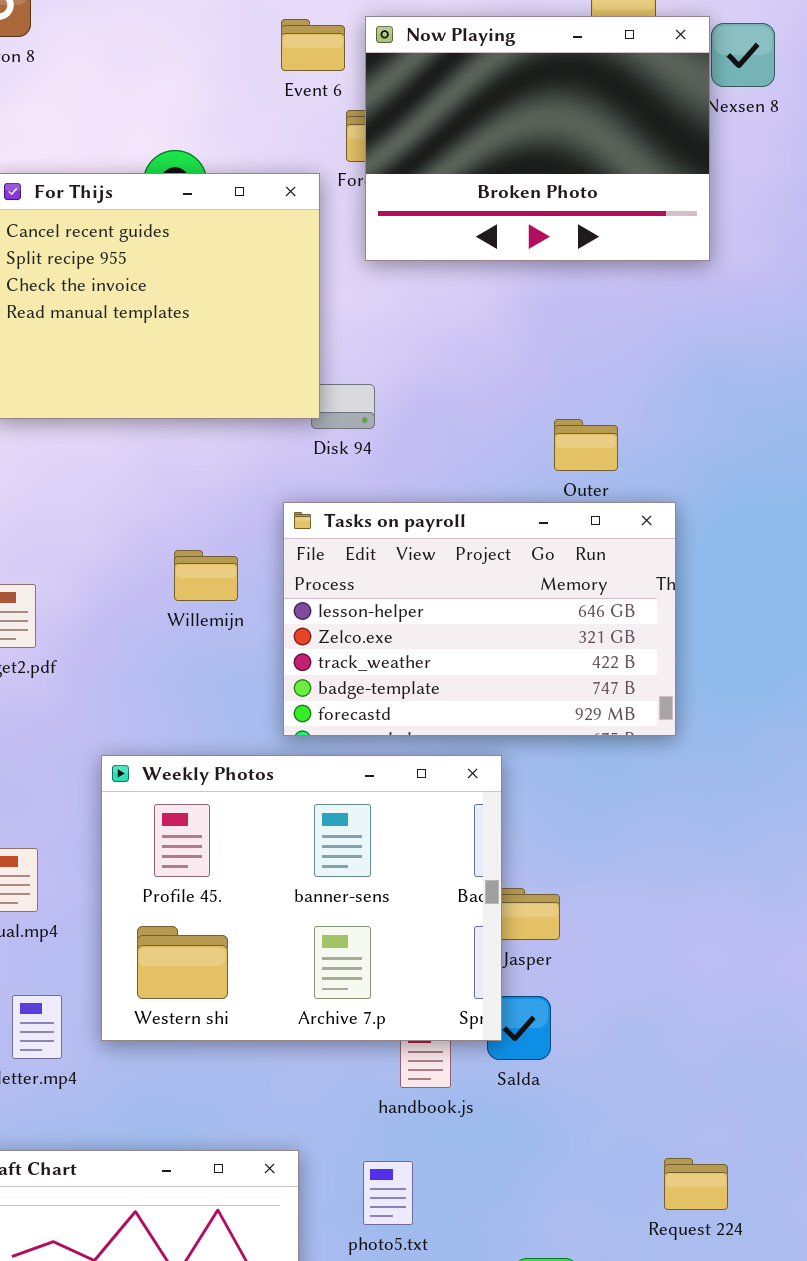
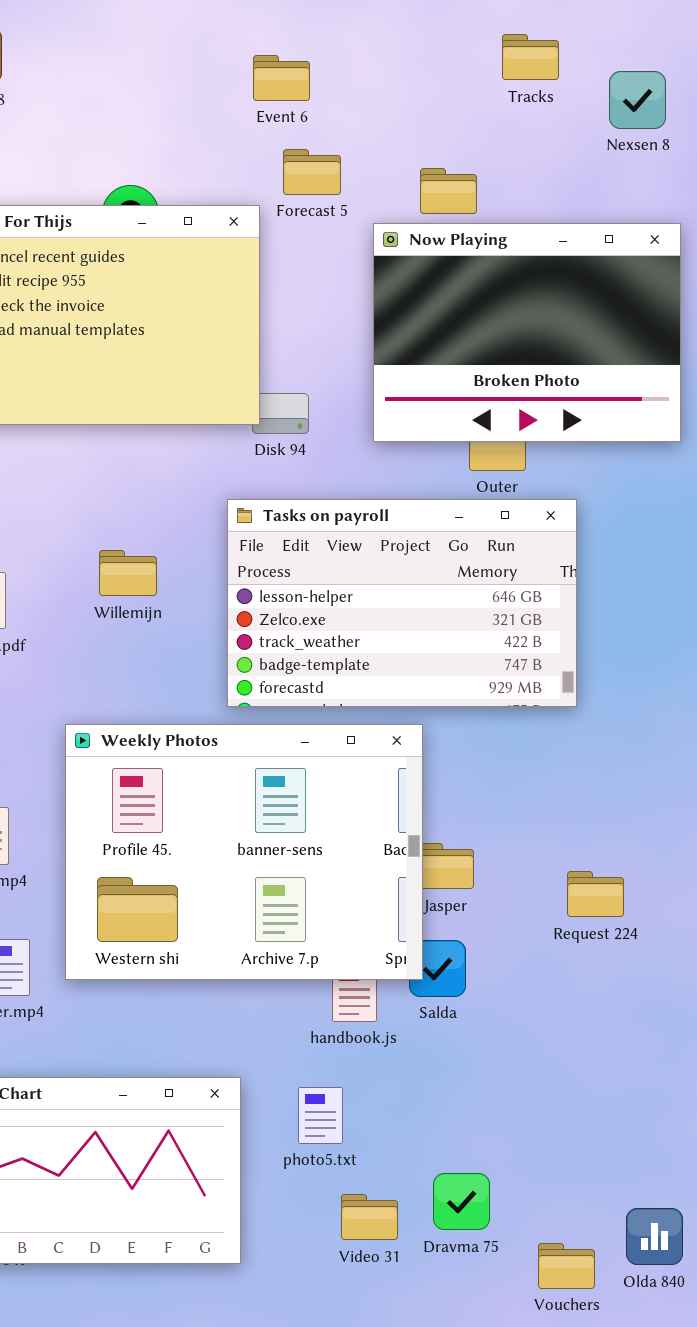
Now Playing: [365,16,710,261] -> [373,223,681,442], moved
Event 6: [281,19,345,71] -> [253,55,310,101], moved
Willemijn: [174,550,238,601] -> [99,550,157,596], moved
Request 224: [664,1158,728,1210] -> [567,871,624,917], moved

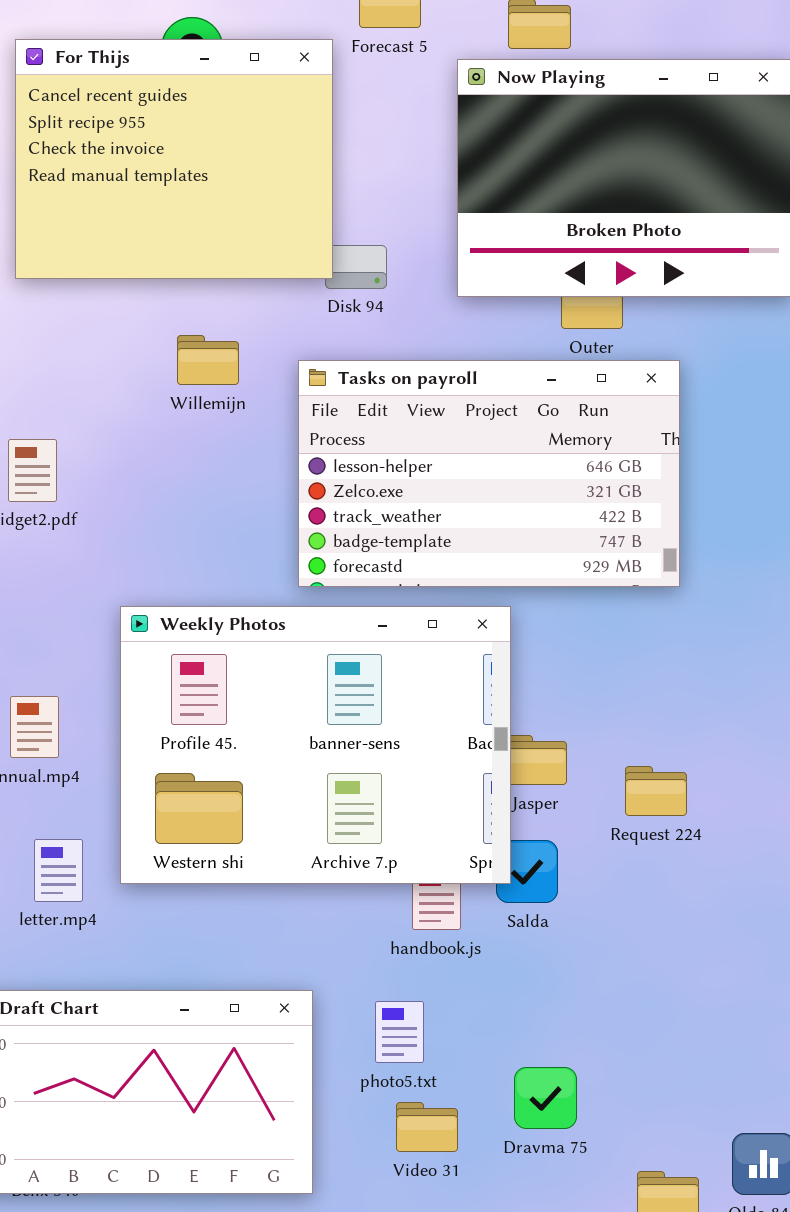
Willemijn: [99,550,157,596] -> [177,335,239,385], moved
Request 224: [567,871,624,917] -> [625,766,687,816], moved
Dravma 75: [433,1173,490,1230] -> [514,1067,577,1129], moved
Video 31: [341,1194,398,1240] -> [396,1102,458,1152], moved

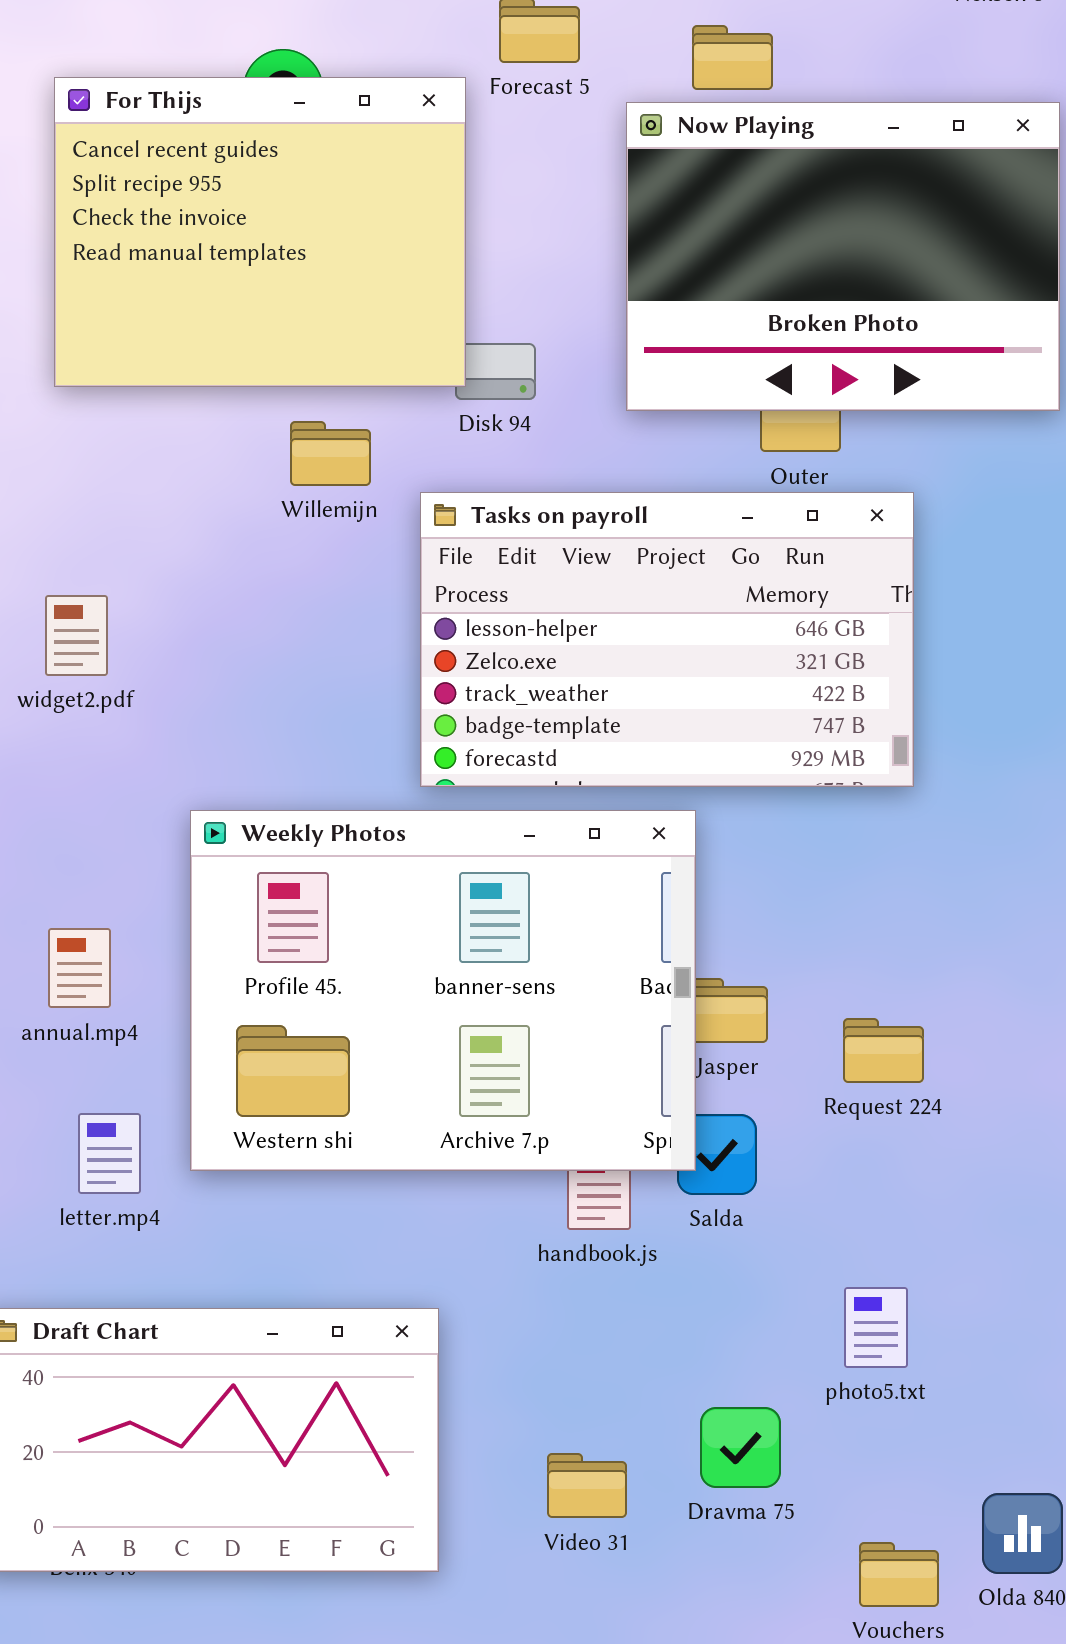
Willemijn: [177,335,239,385] -> [290,421,371,486], moved
photo5.txt: [375,1001,424,1063] -> [844,1287,908,1368], moved

